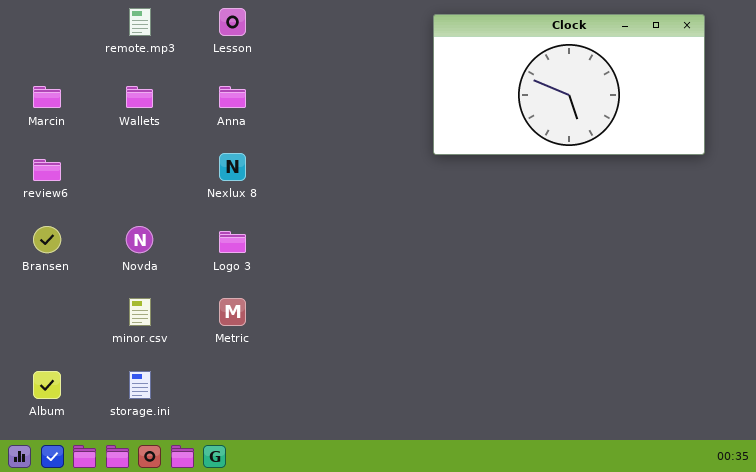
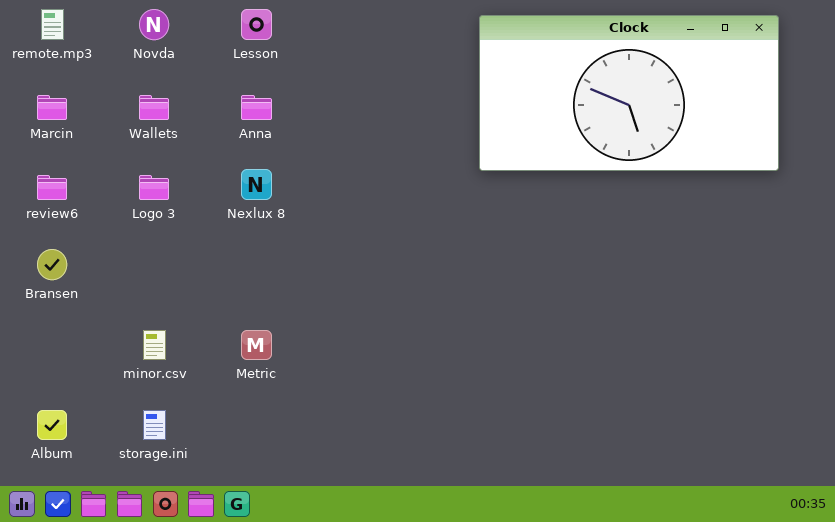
remote.mp3: [129,8,151,36] -> [41,9,64,40], moved
Novda: [126,226,153,253] -> [139,9,169,40], moved
Logo 3: [219,231,246,253] -> [139,175,169,200], moved

